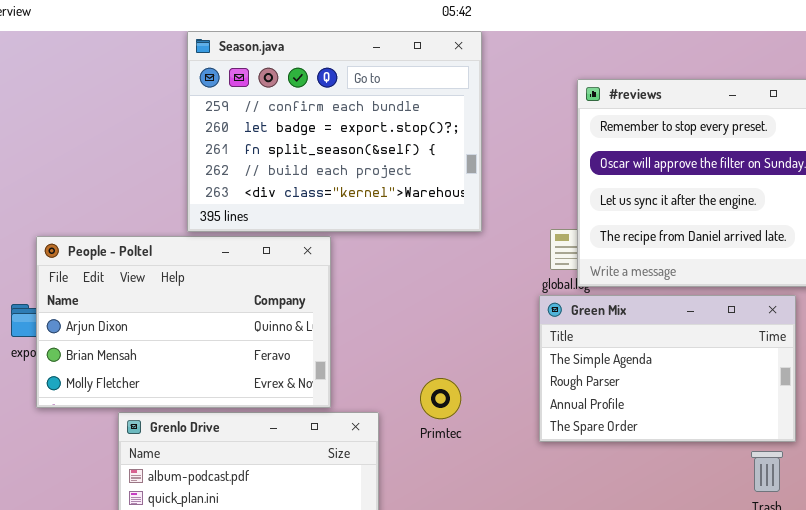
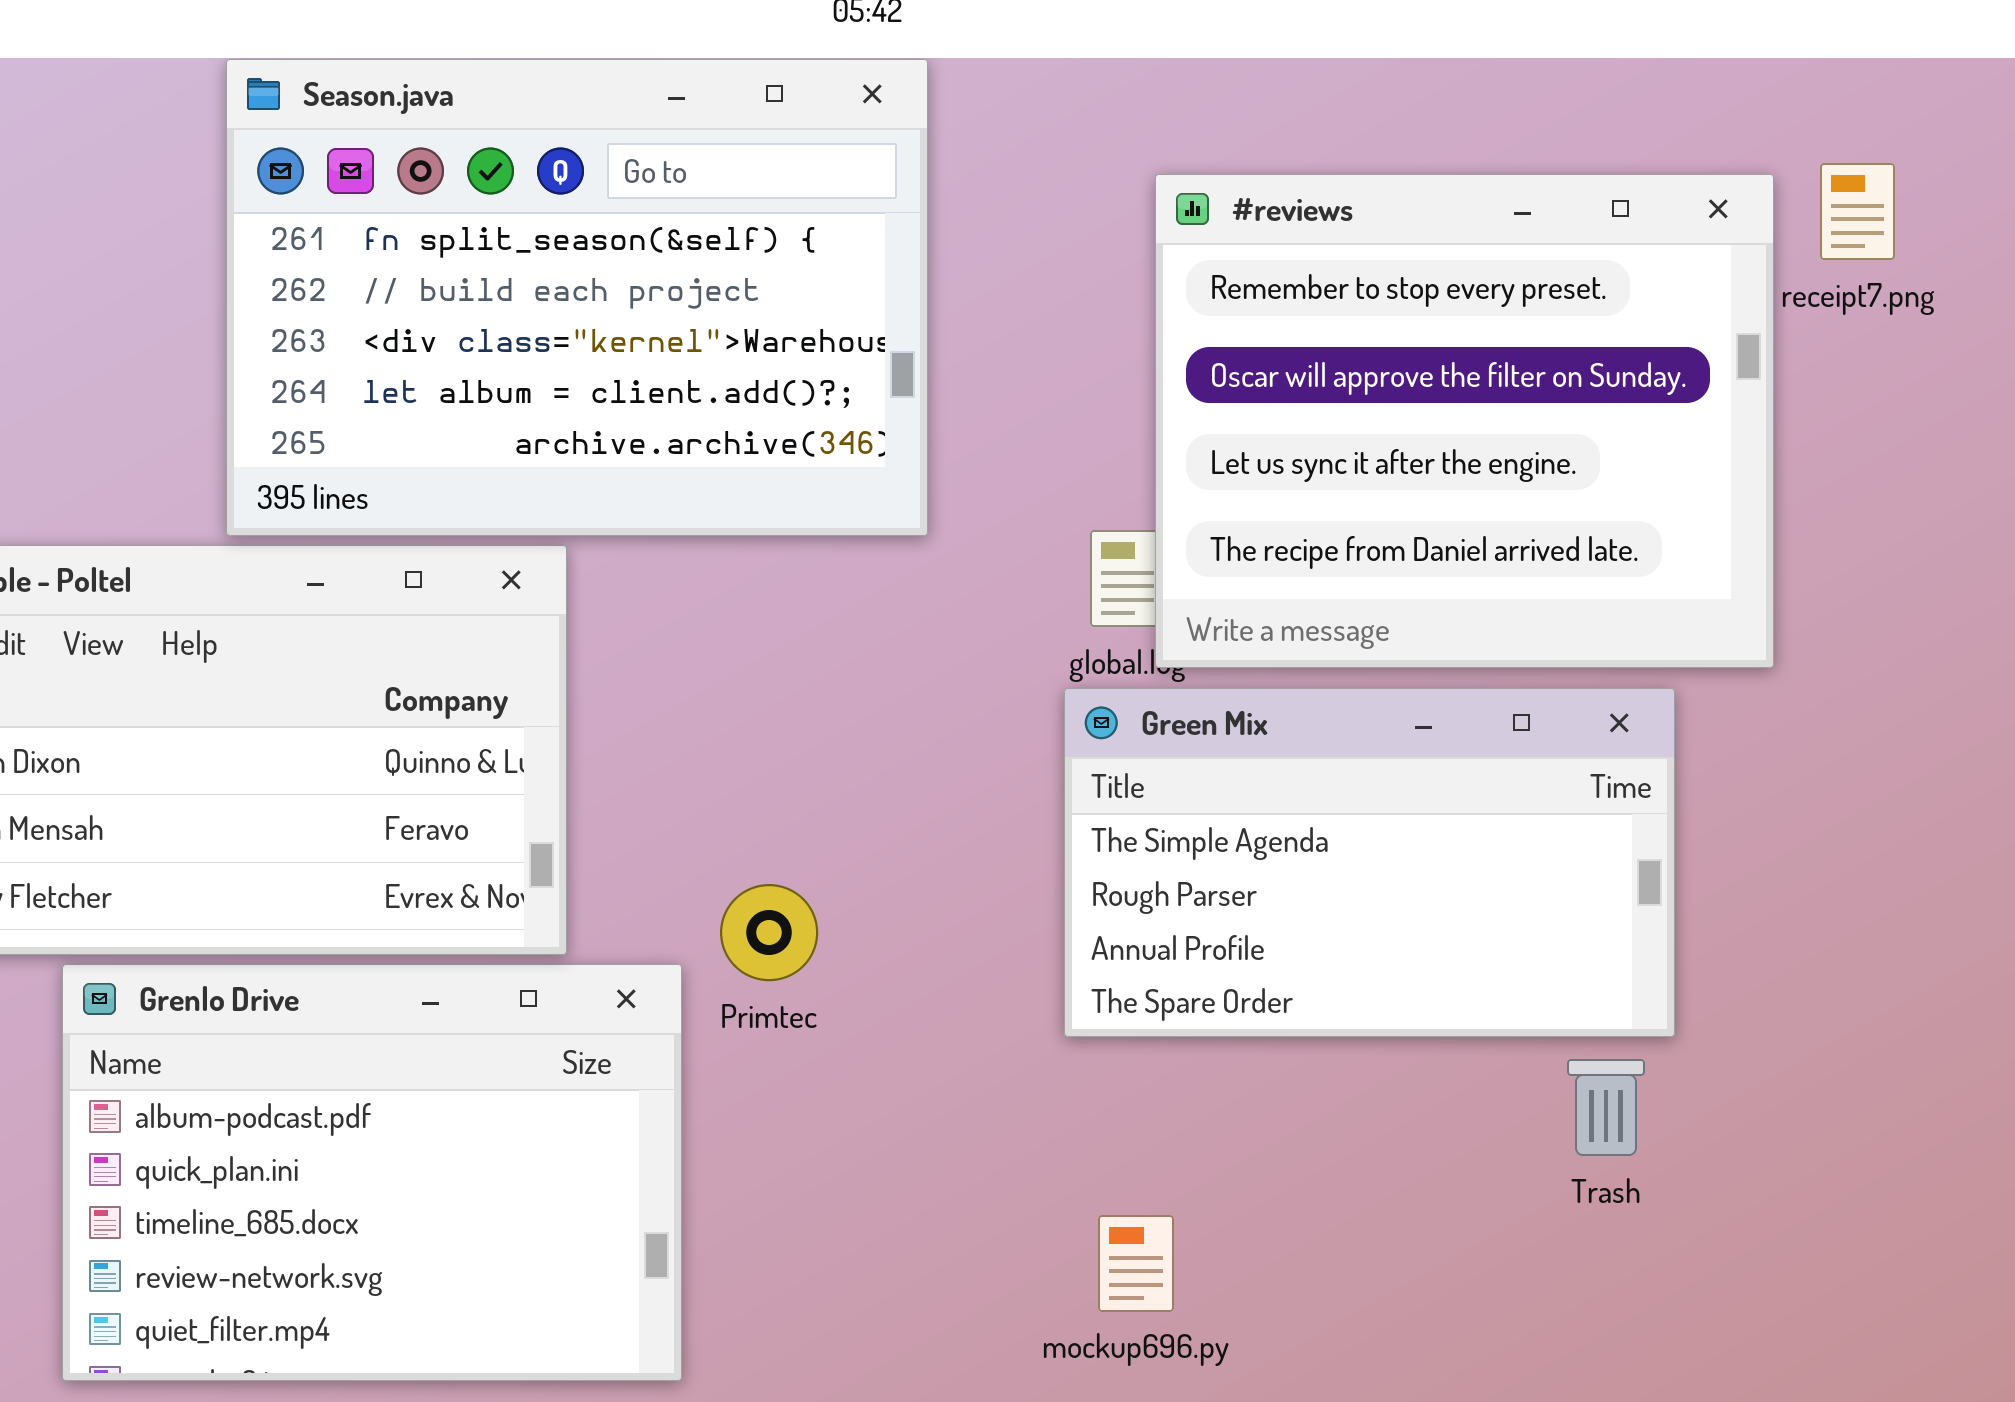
Season.java: [187,31,482,232] -> [226,59,928,536], scrolled down 2 rows
Primtec: [420,378,461,419] -> [720,884,818,981], moved

